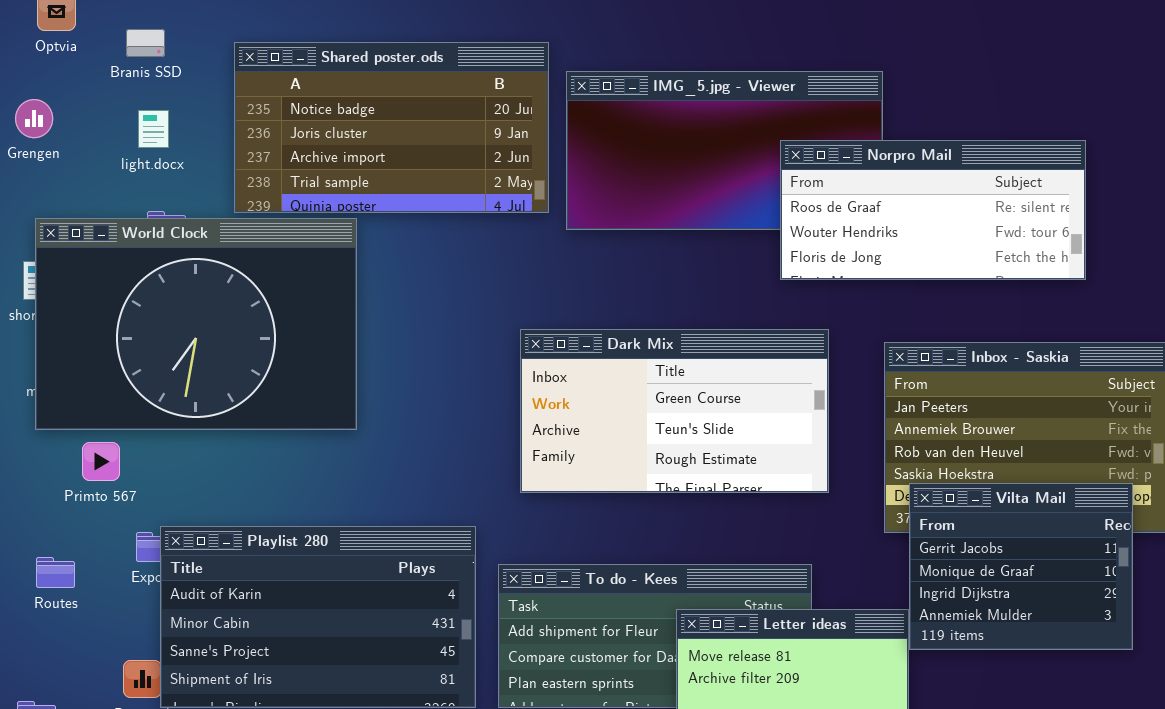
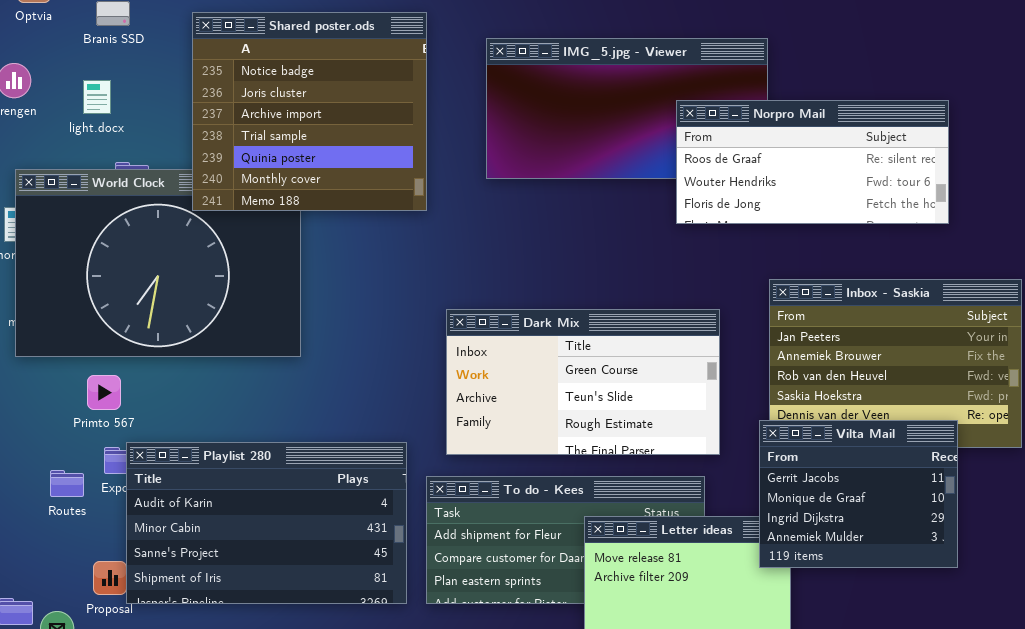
Shared poster.ods: [234,42,549,213] -> [192,12,427,211], resized
light.docx: [138,110,169,148] -> [83,80,111,114], moved
Dark Mix: [520,329,829,493] -> [446,309,720,455], moved
Primto 567: [82,442,120,481] -> [87,375,121,410], moved
Vilta Mail: [909,483,1133,650] -> [759,420,958,568], moved
Routes: [36,557,75,588] -> [50,470,84,497], moved

